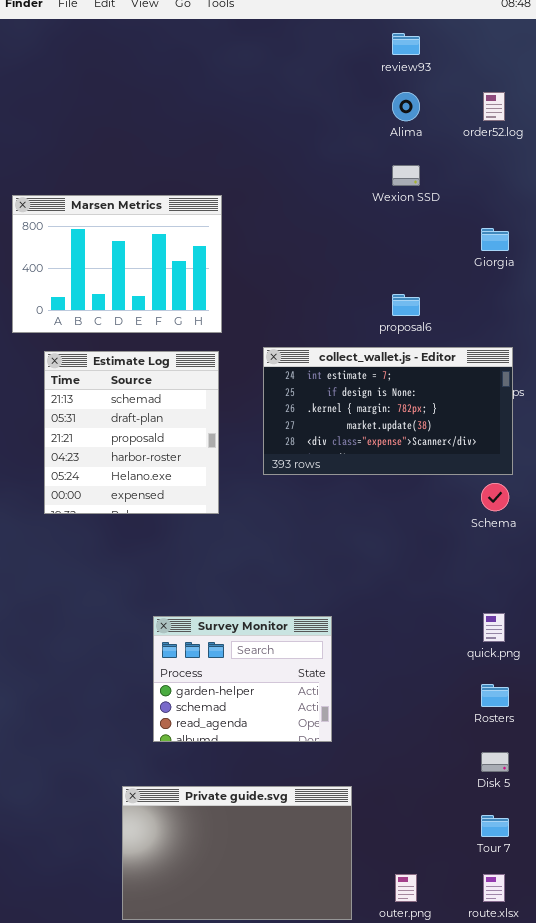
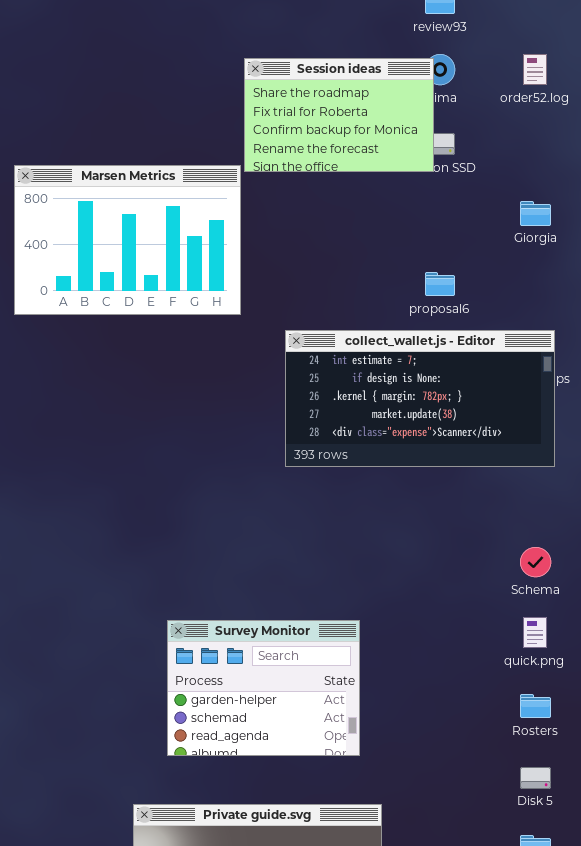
Session ideas: none -> [244,58,434,172], opened
Estimate Log: [44,351,219,514] -> none, closed
Schema: [481,483,509,511] -> [520,547,551,577], moved

